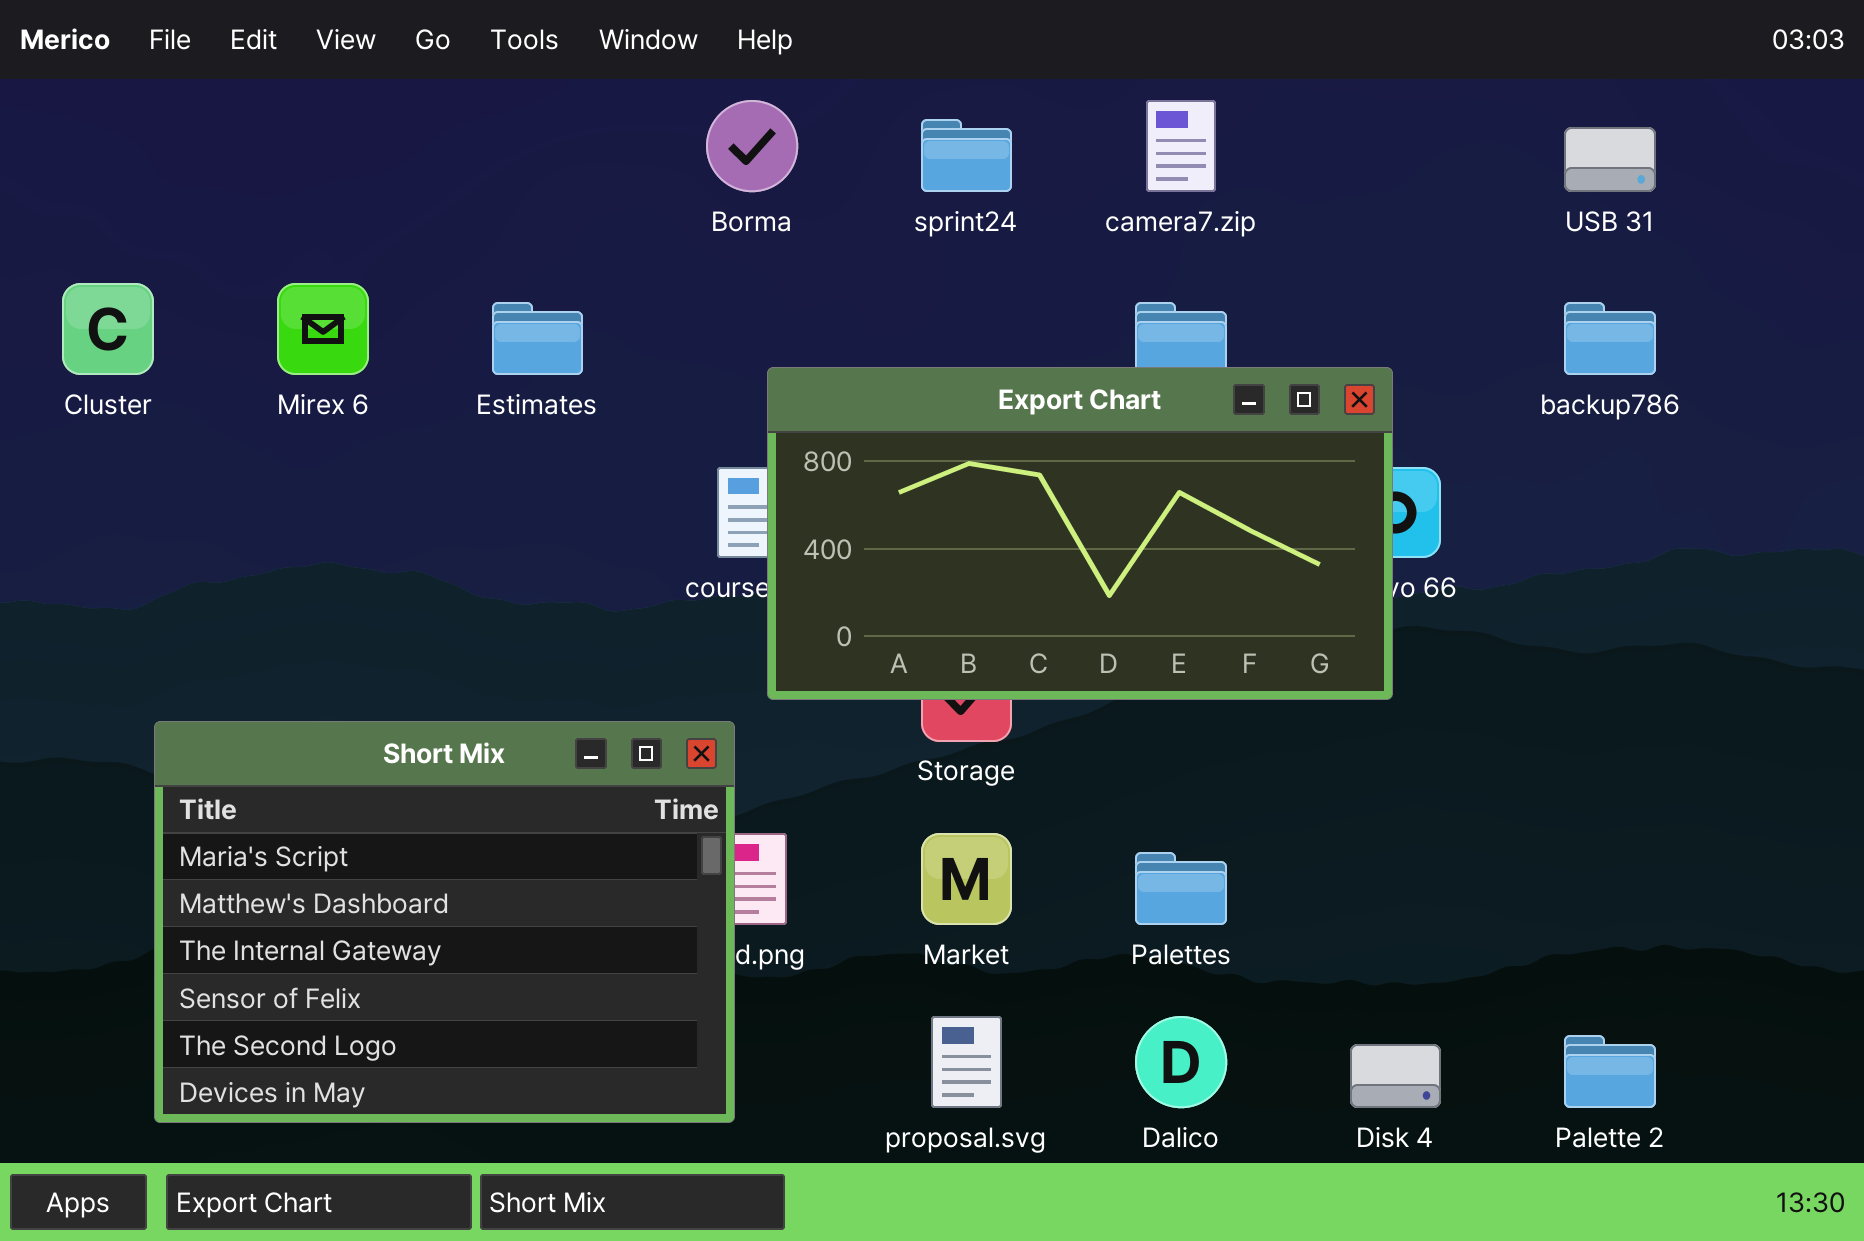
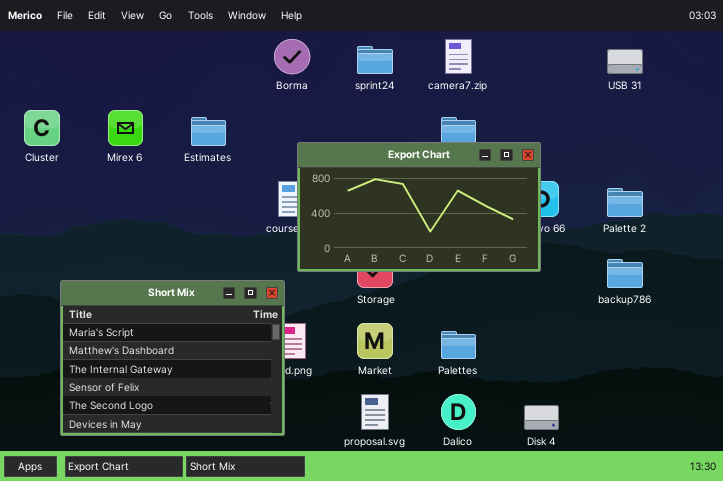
backup786: [1564,302,1656,375] -> [607,259,643,288], moved
Palette 2: [1564,1035,1656,1108] -> [607,188,643,217], moved

